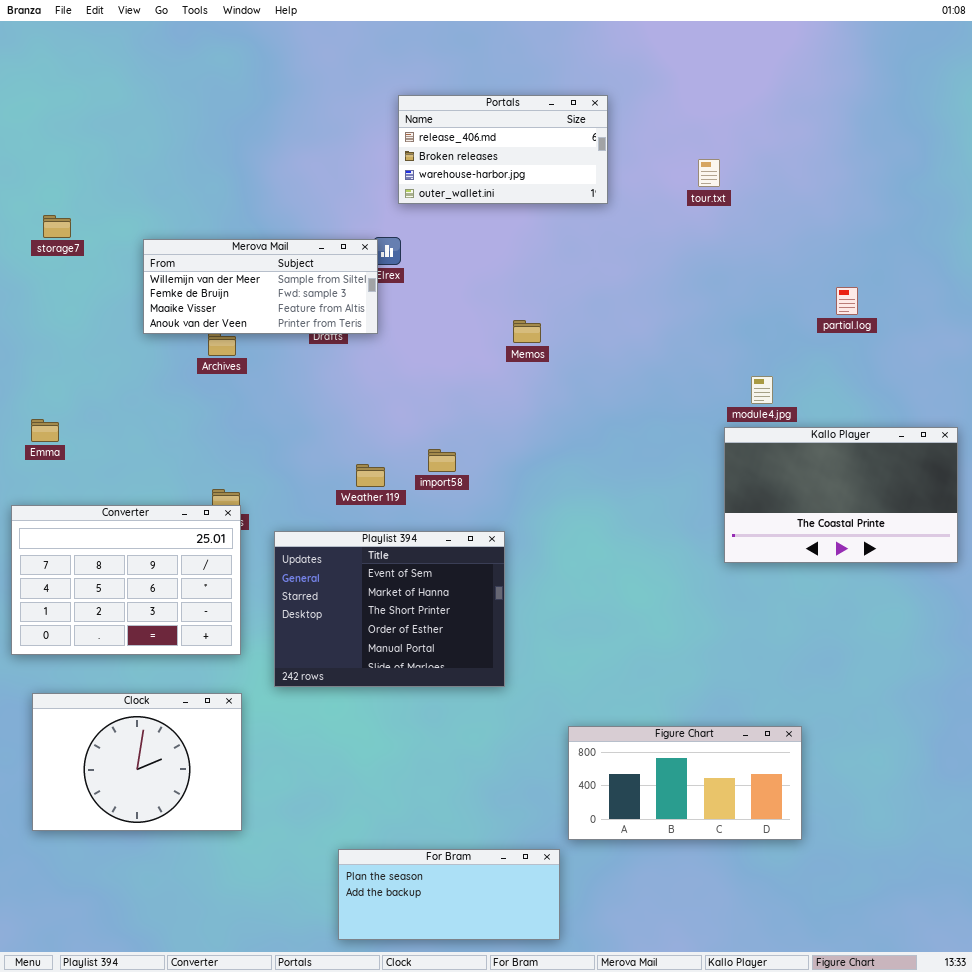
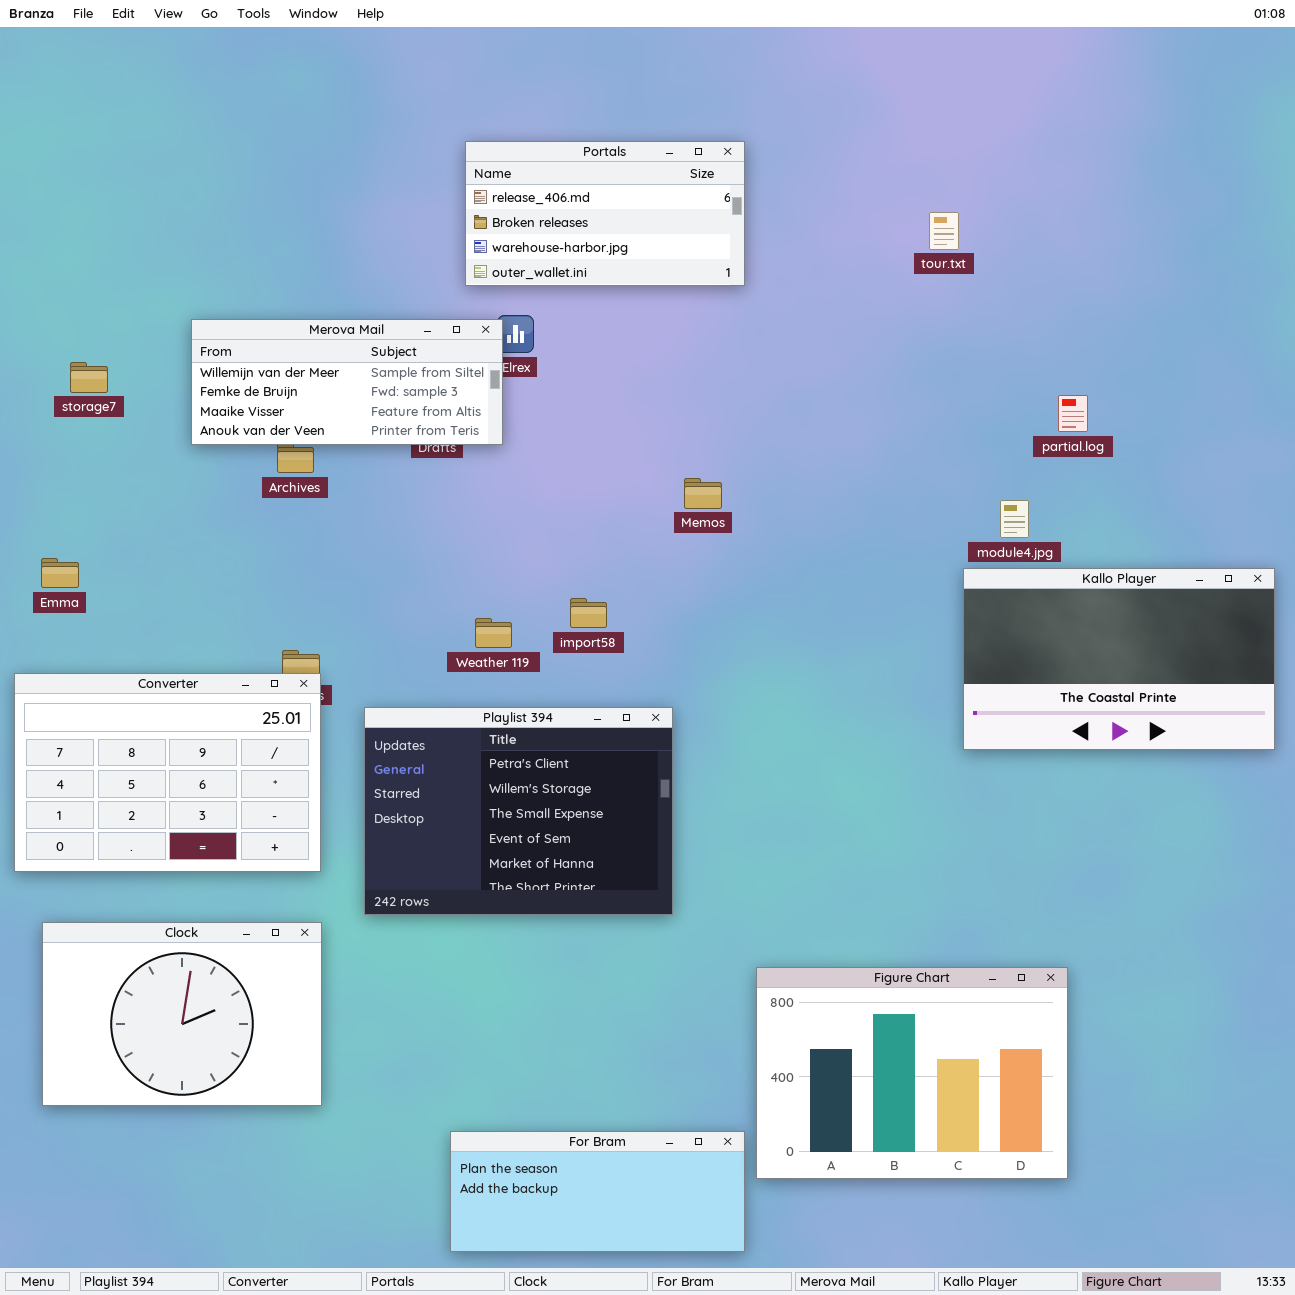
Portals: [398,95,608,204] -> [465,141,745,286], moved
storage7: [43,215,71,238] -> [70,362,108,393], moved
partial.log: [836,287,858,315] -> [1058,395,1088,432], moved
Memos: [513,320,541,343] -> [684,478,722,509], moved
Playlist 394: [274,531,505,687] -> [364,707,673,915], scrolled up 3 rows
Figure Chart: [568,726,802,840] -> [756,967,1068,1179], resized

